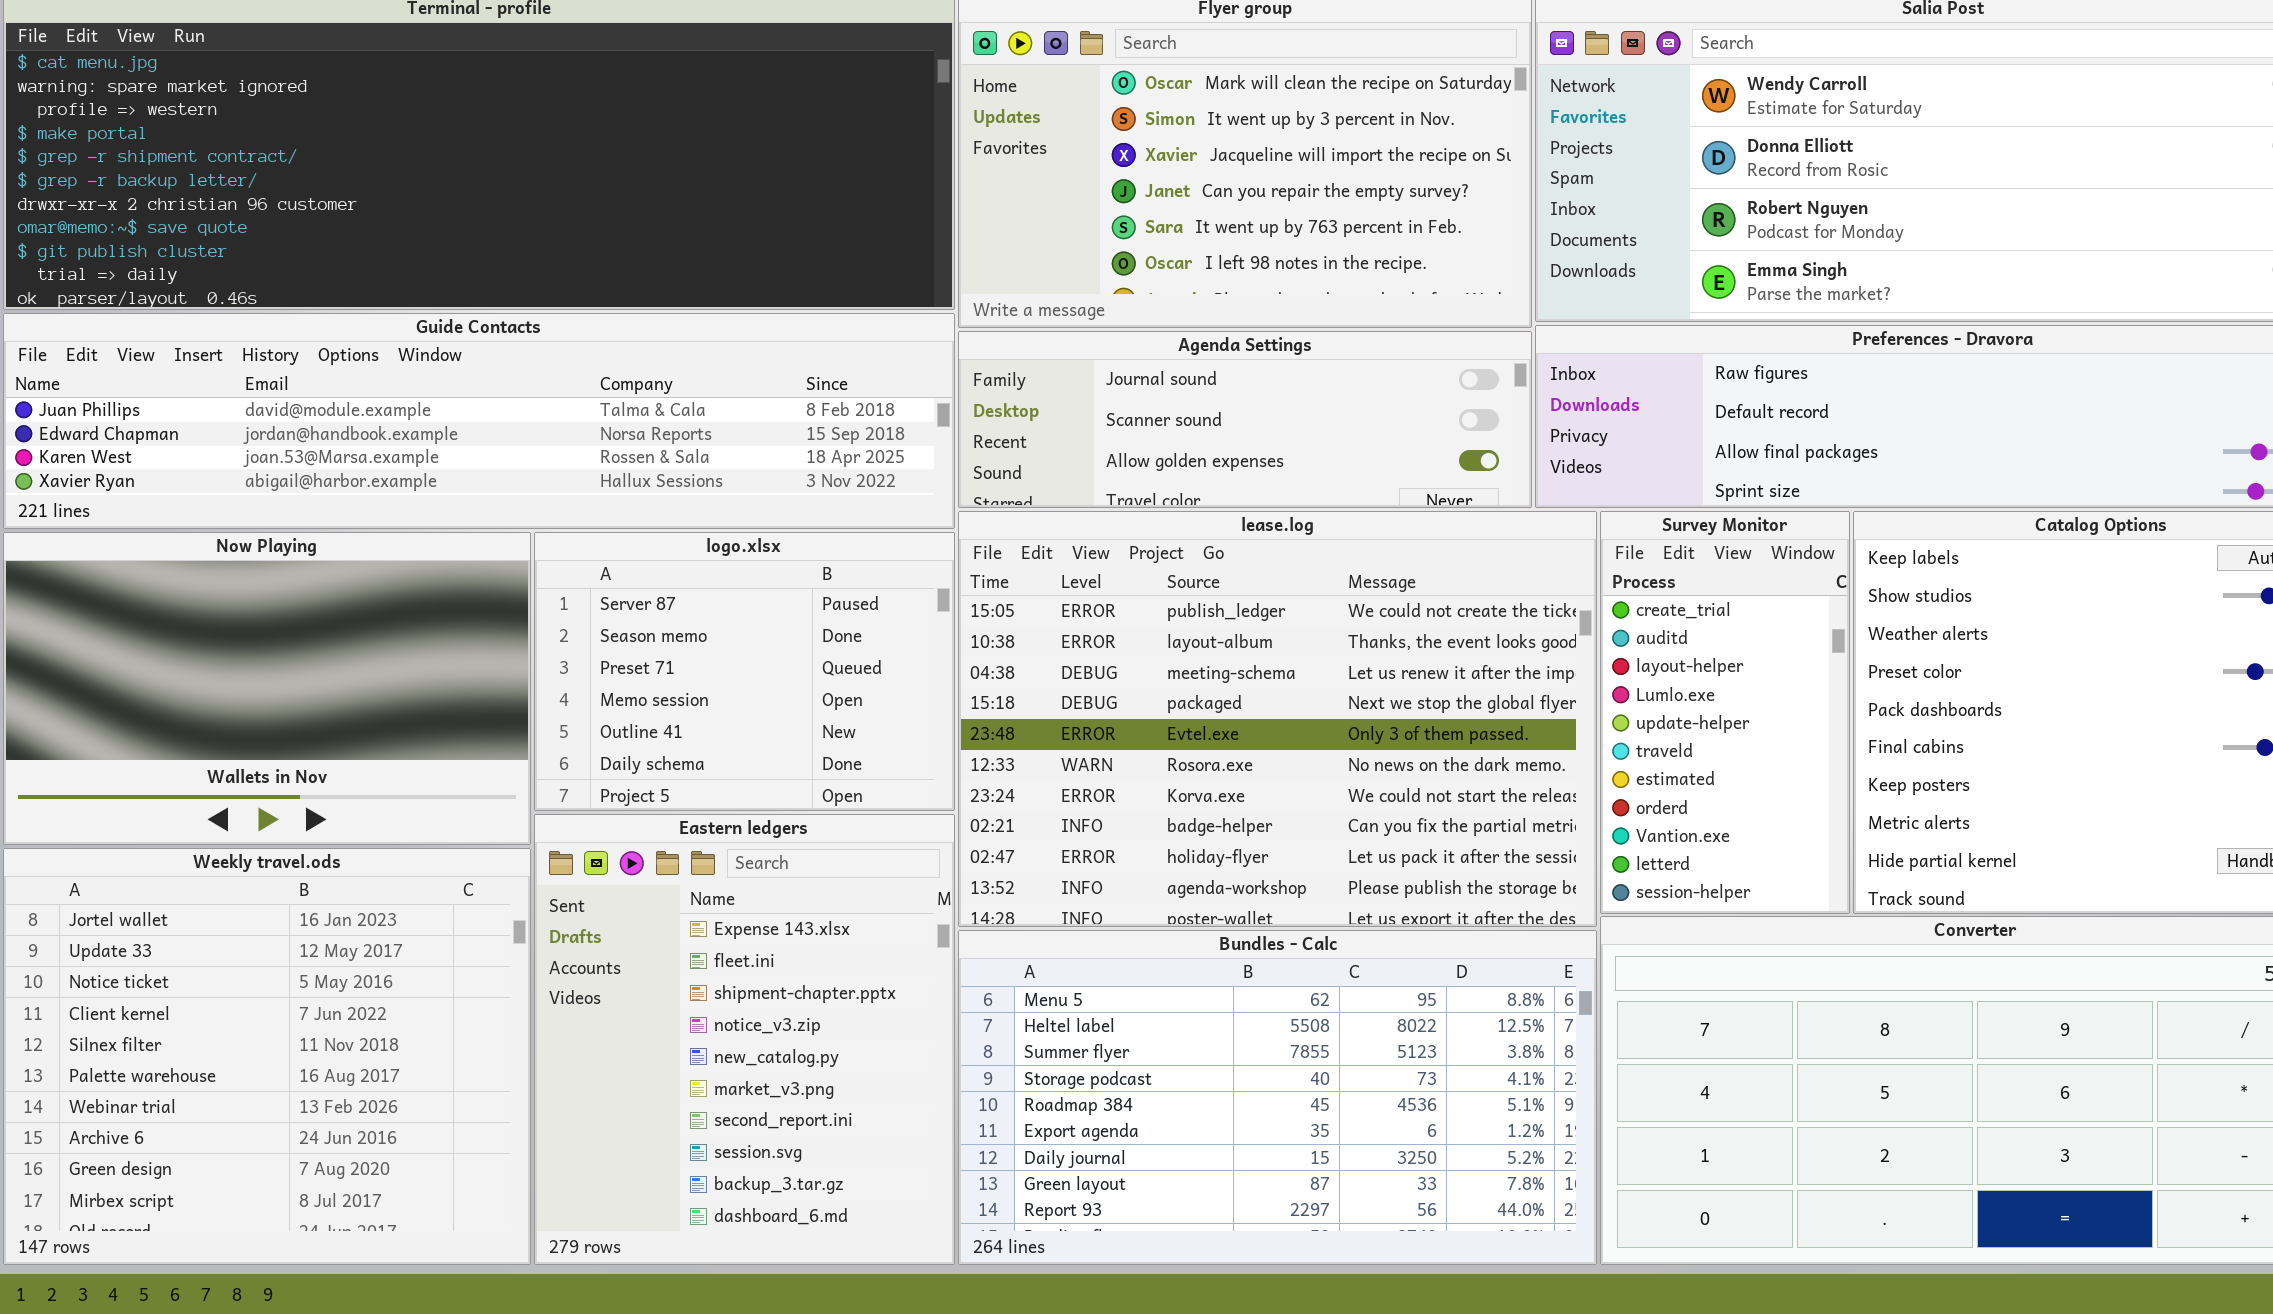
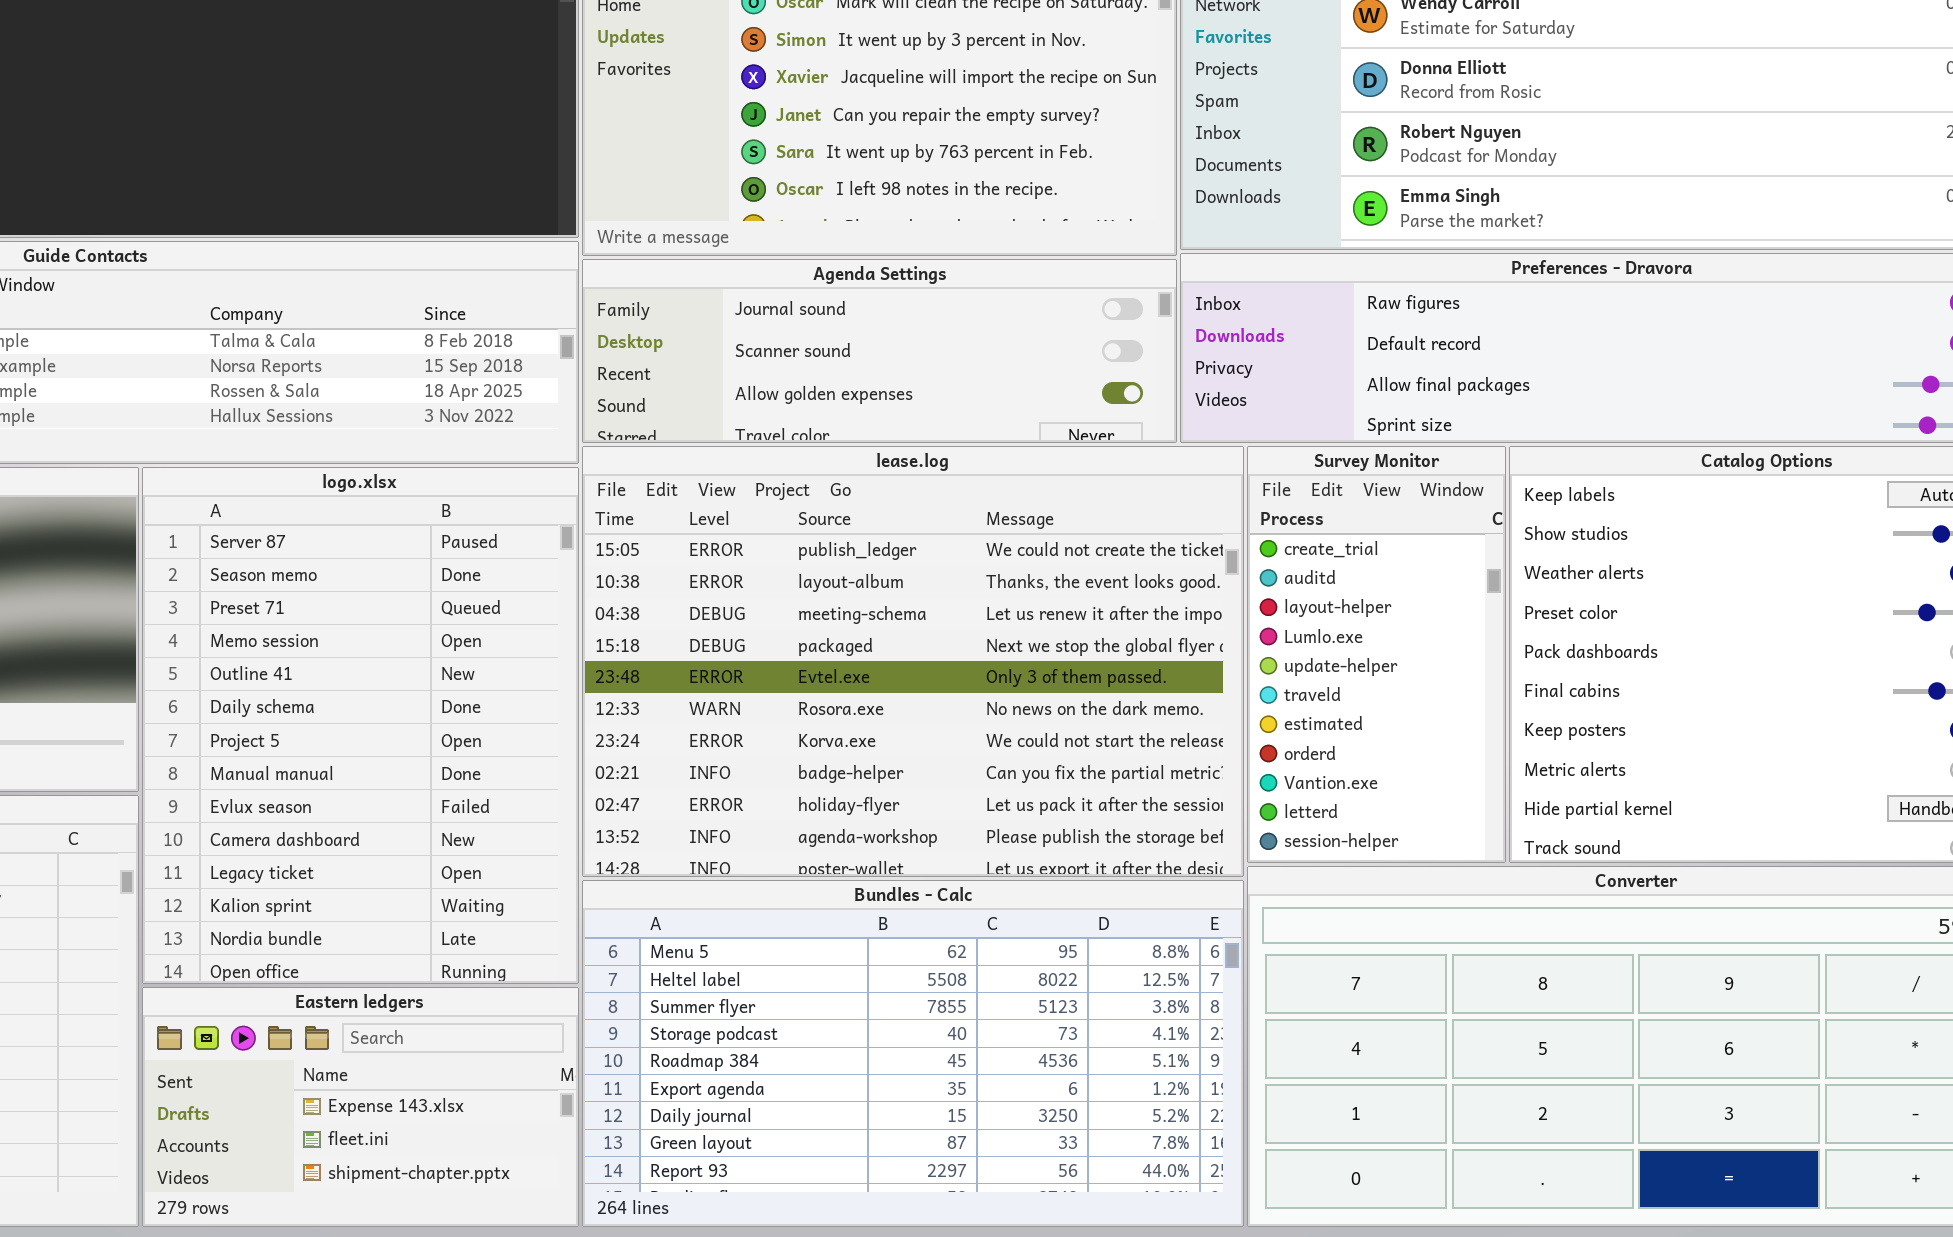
logo.xlsx: [534,532,955,811] -> [142,467,579,984], resized
Eastern ledgers: [534,814,955,1265] -> [142,987,579,1227], resized

